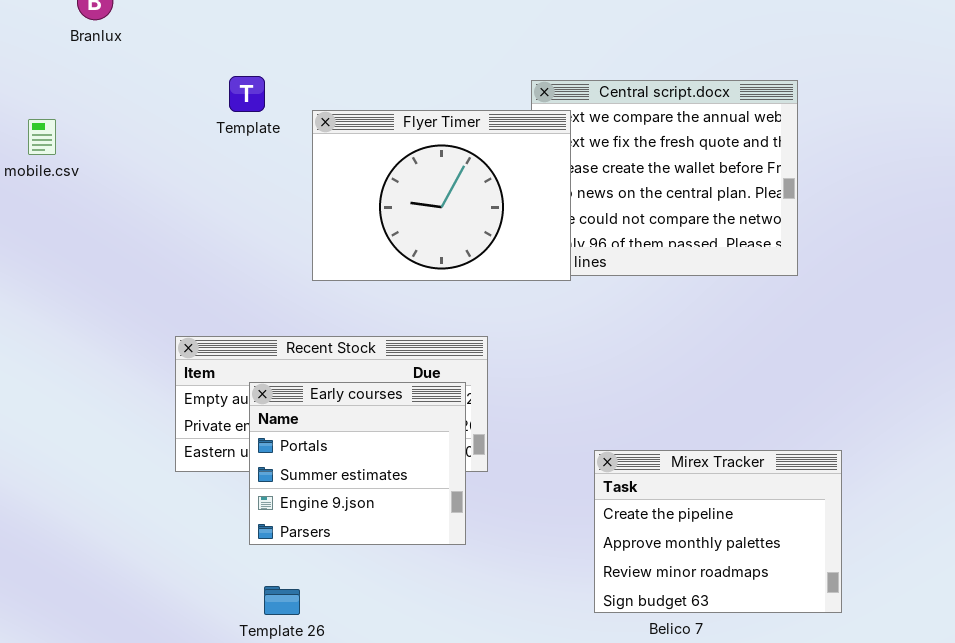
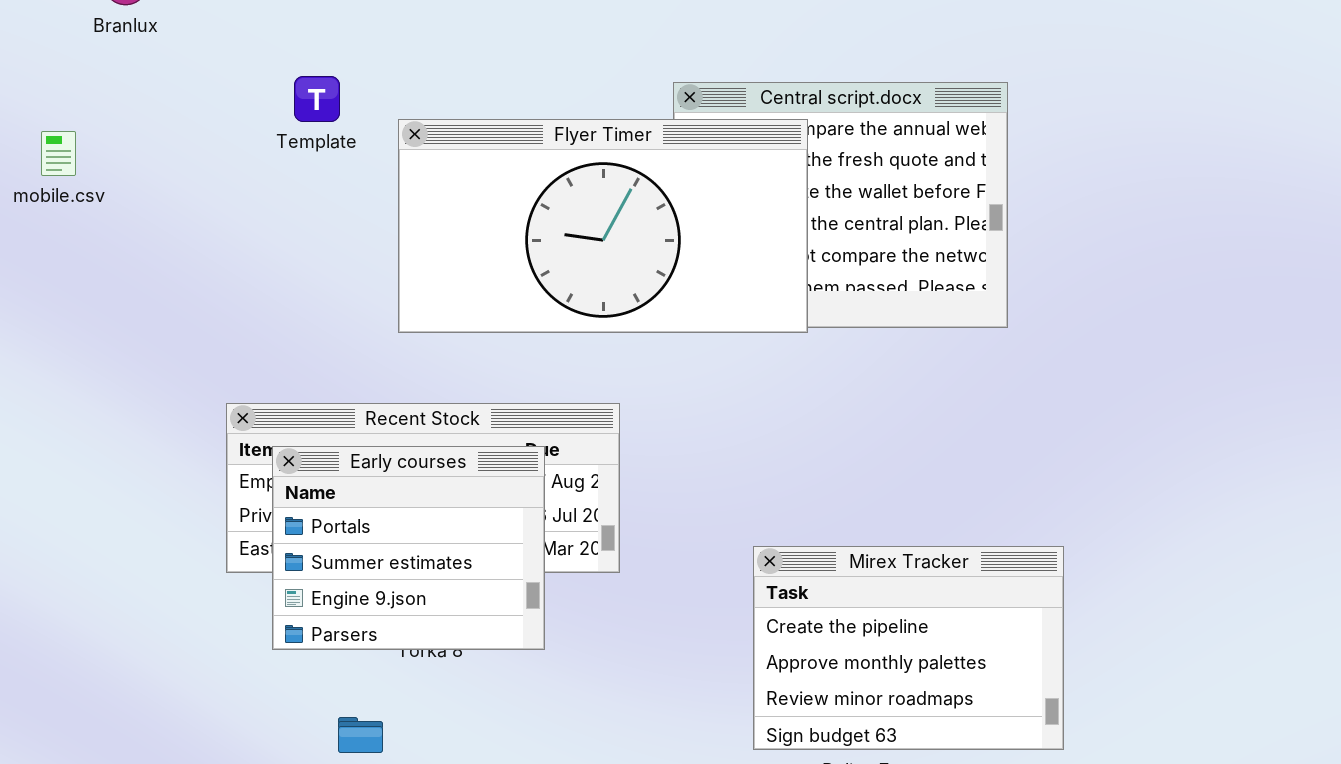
Flyer Timer: [312,110,571,281] -> [398,119,808,333], resized
Early courses: [249,382,466,545] -> [272,446,545,650], moved

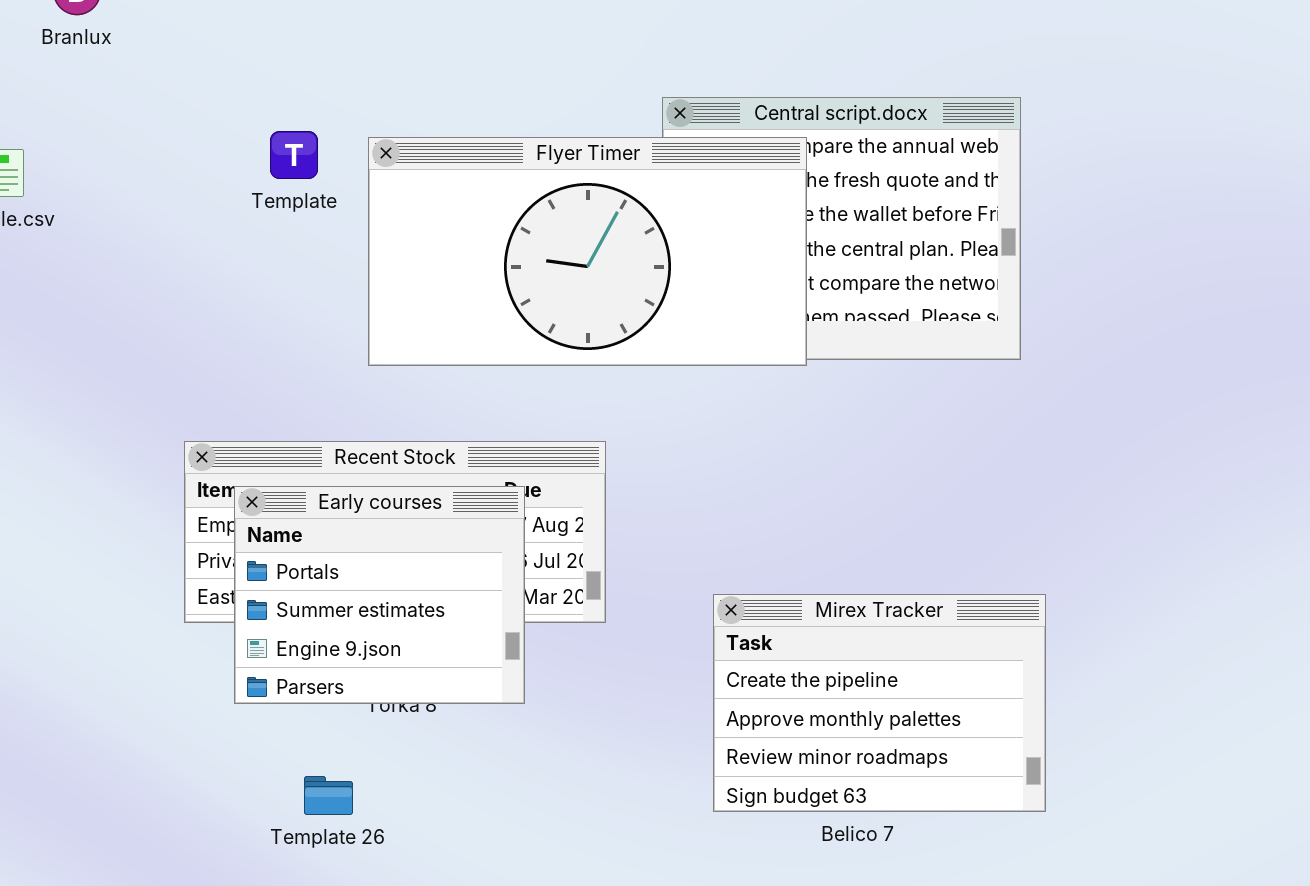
Template: [294,76,340,122] -> [270,131,318,179], moved
Mirex Tracker: [753,546,1064,750] -> [713,594,1046,812], moved

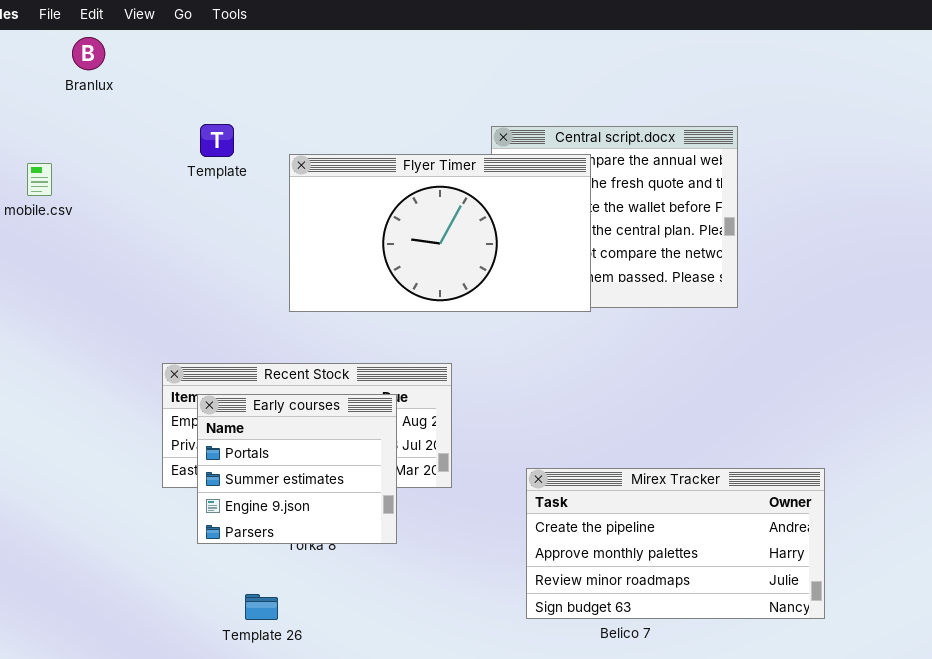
Template: [270,131,318,179] -> [200,124,234,157], moved
Mirex Tracker: [713,594,1046,812] -> [526,468,825,619], resized

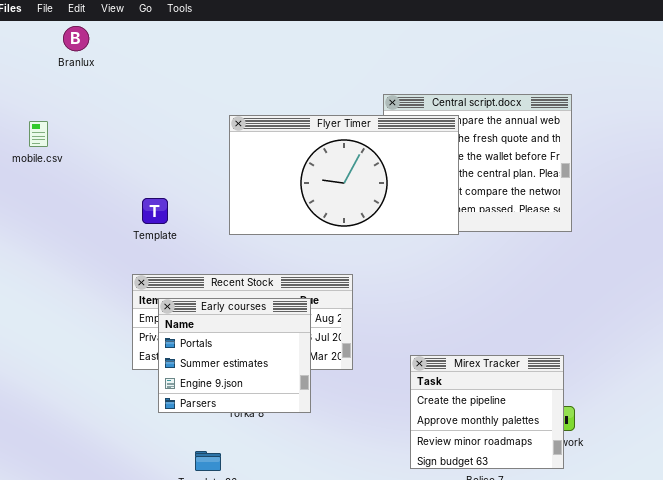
Template: [200,124,234,157] -> [142,198,168,224], moved
Mirex Tracker: [526,468,825,619] -> [410,355,564,469], resized

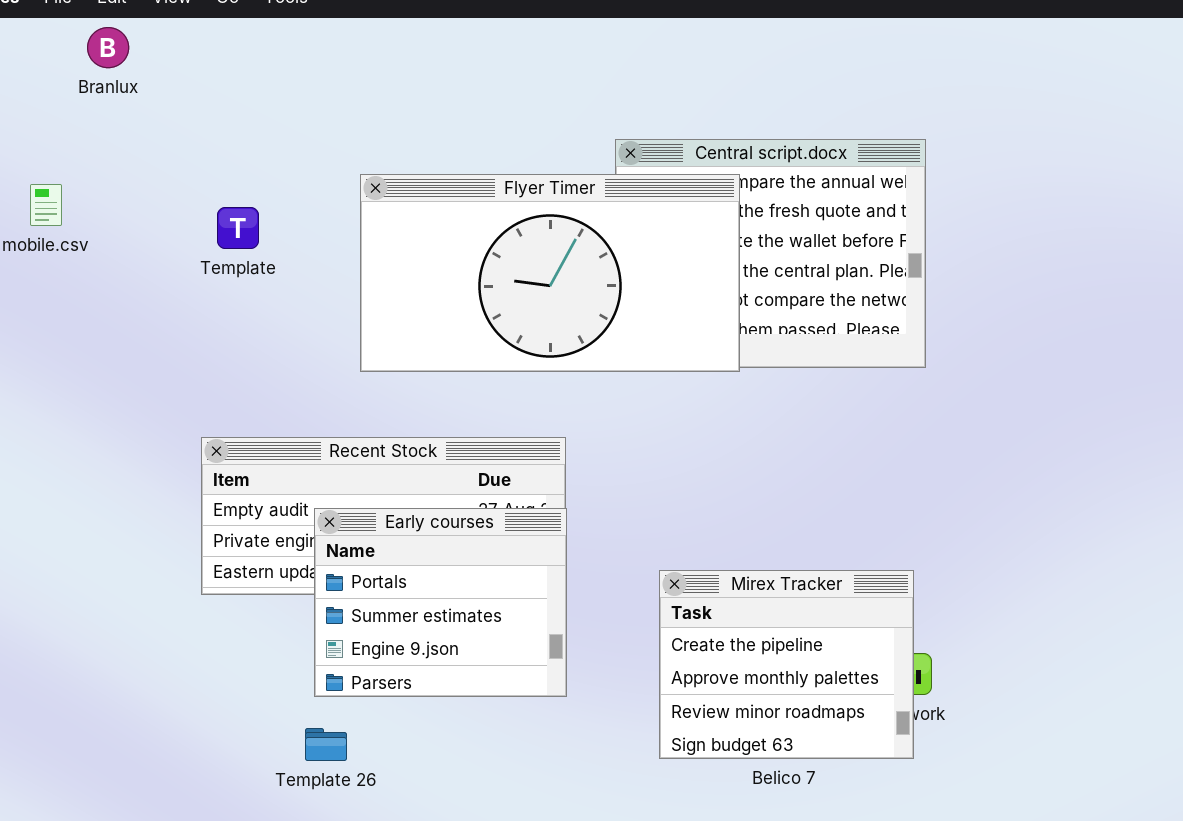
Template: [142,198,168,224] -> [217,207,259,249], moved
Early courses: [158,298,311,413] -> [314,508,567,697], moved

